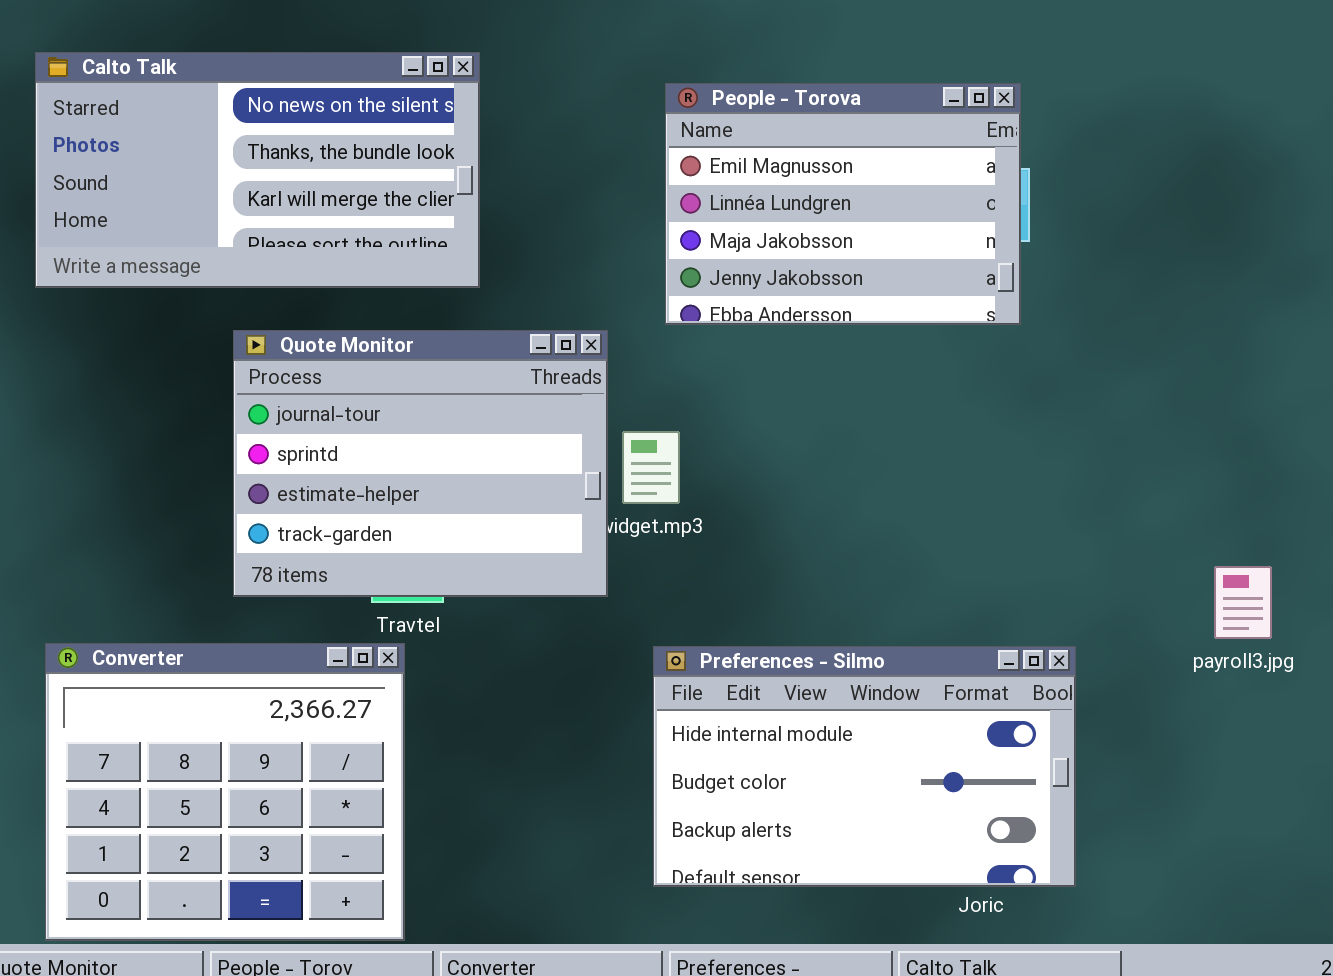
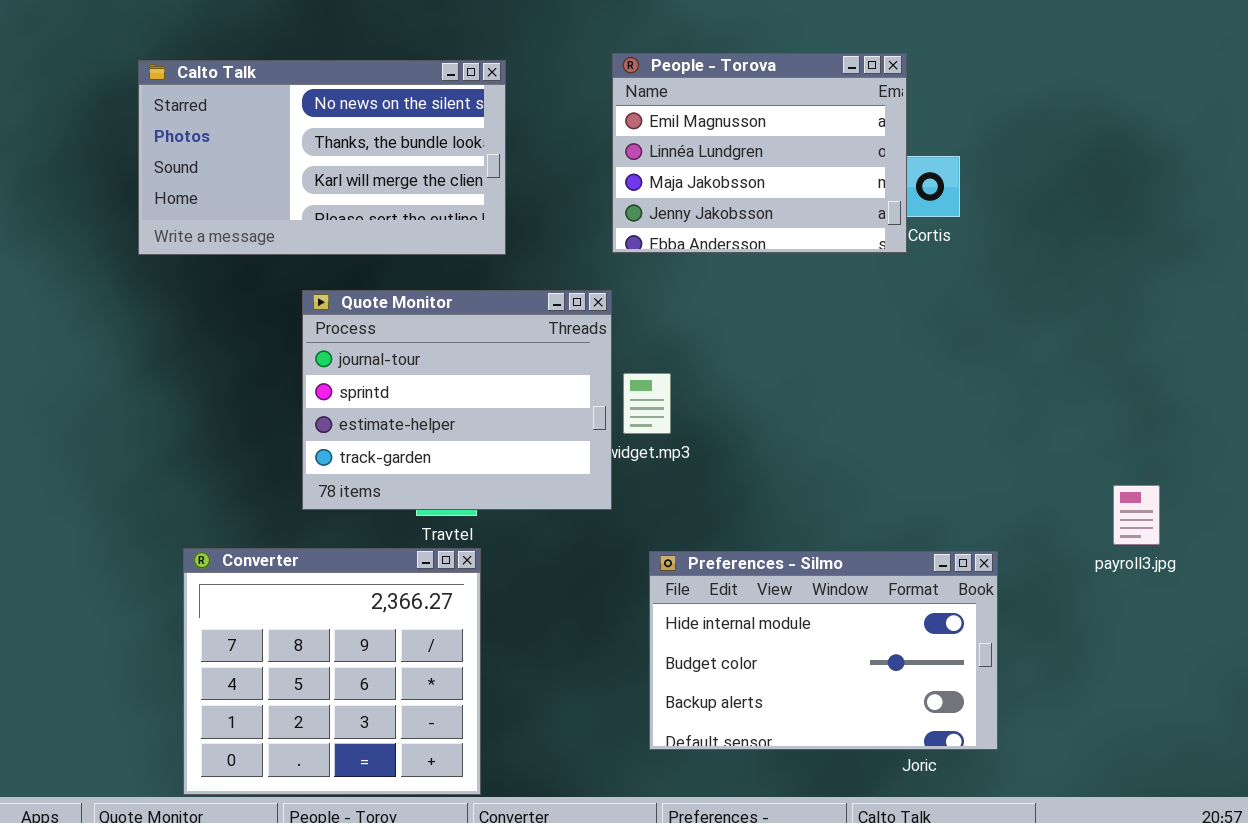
People - Torova: [665,83,1021,325] -> [612,53,907,253], moved
Converter: [45,643,405,941] -> [183,548,481,795], moved

